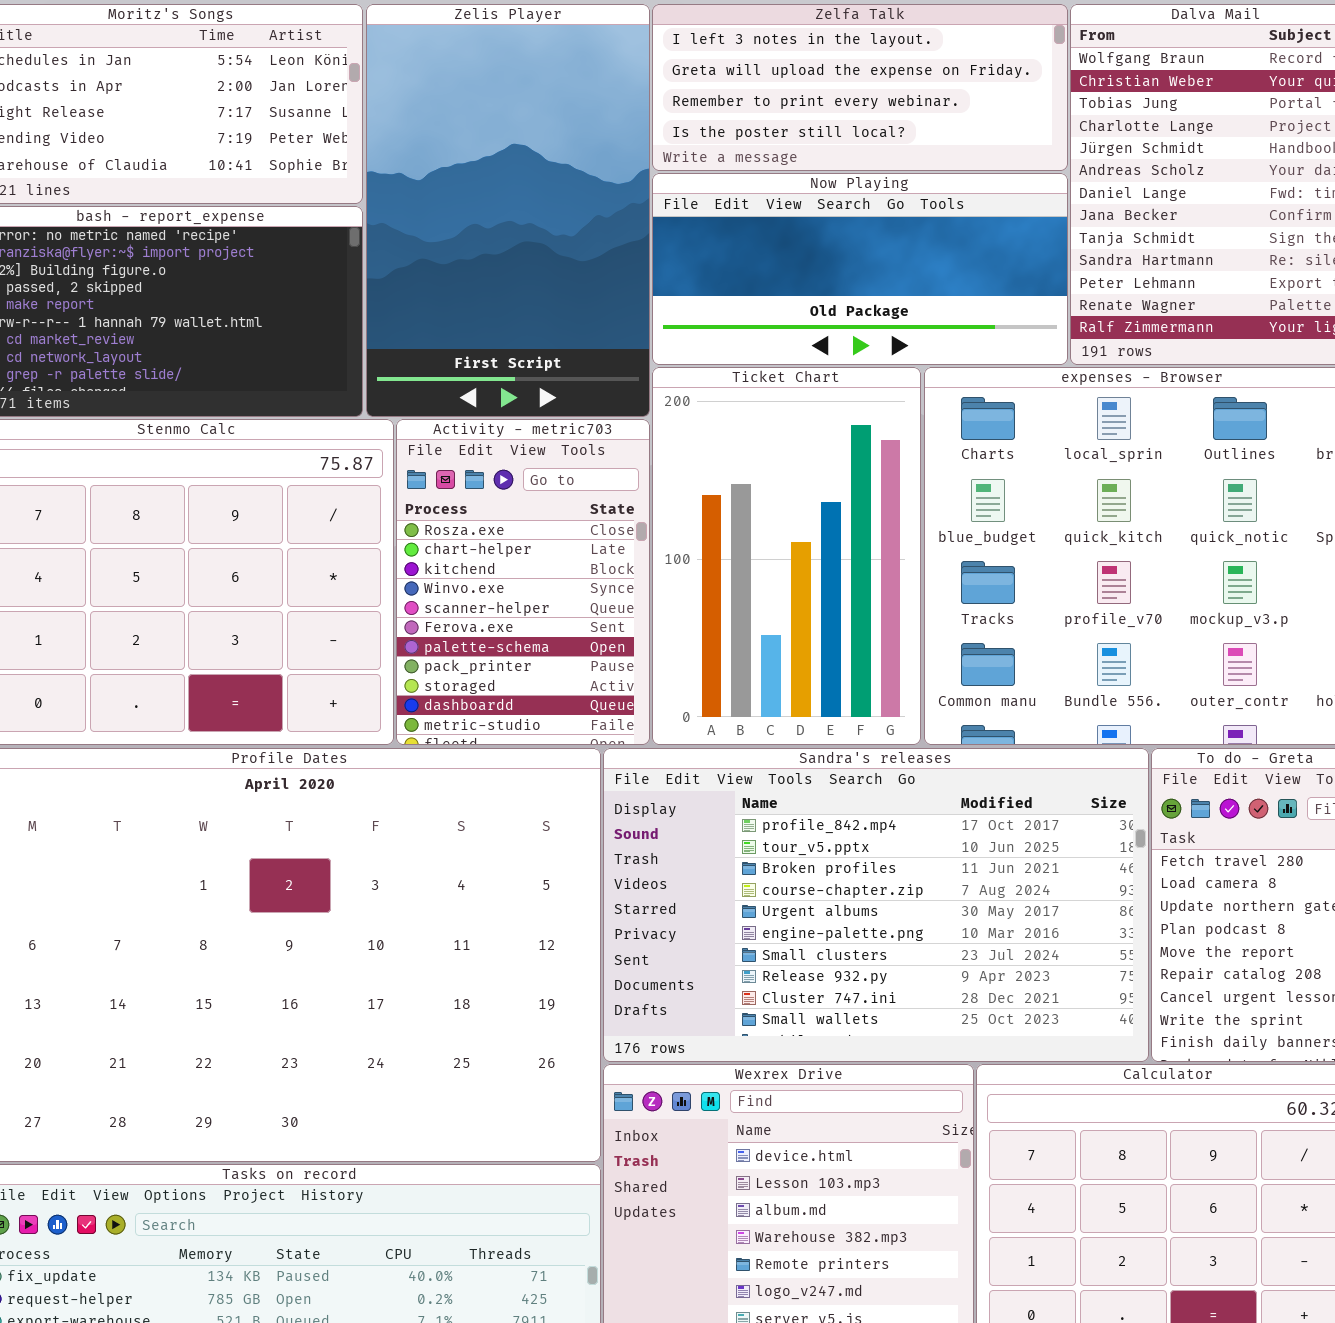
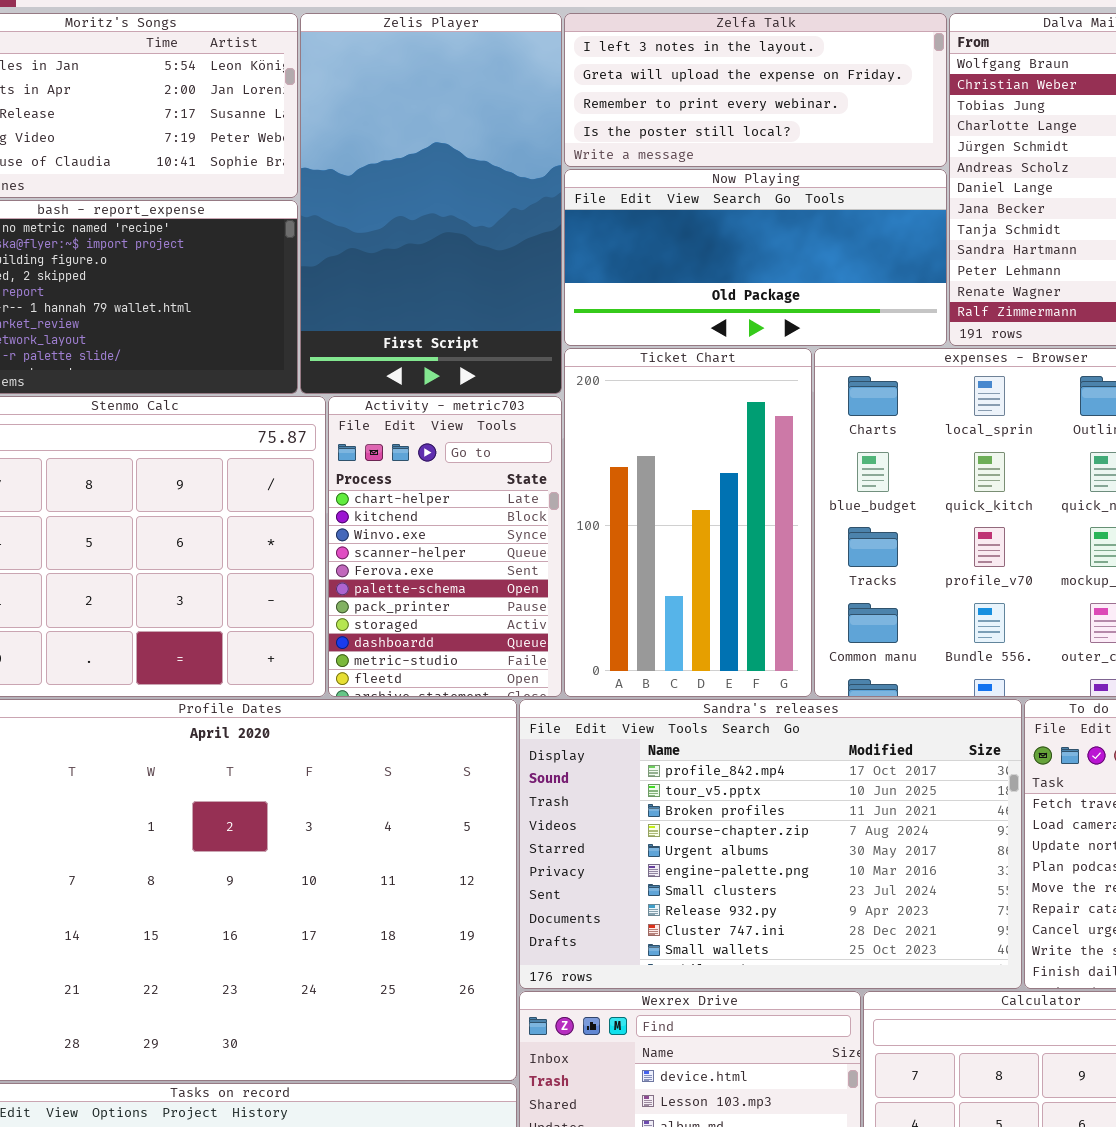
Activity - metric703: [396,419,650,745] -> [328,396,562,697], scrolled down 1 row

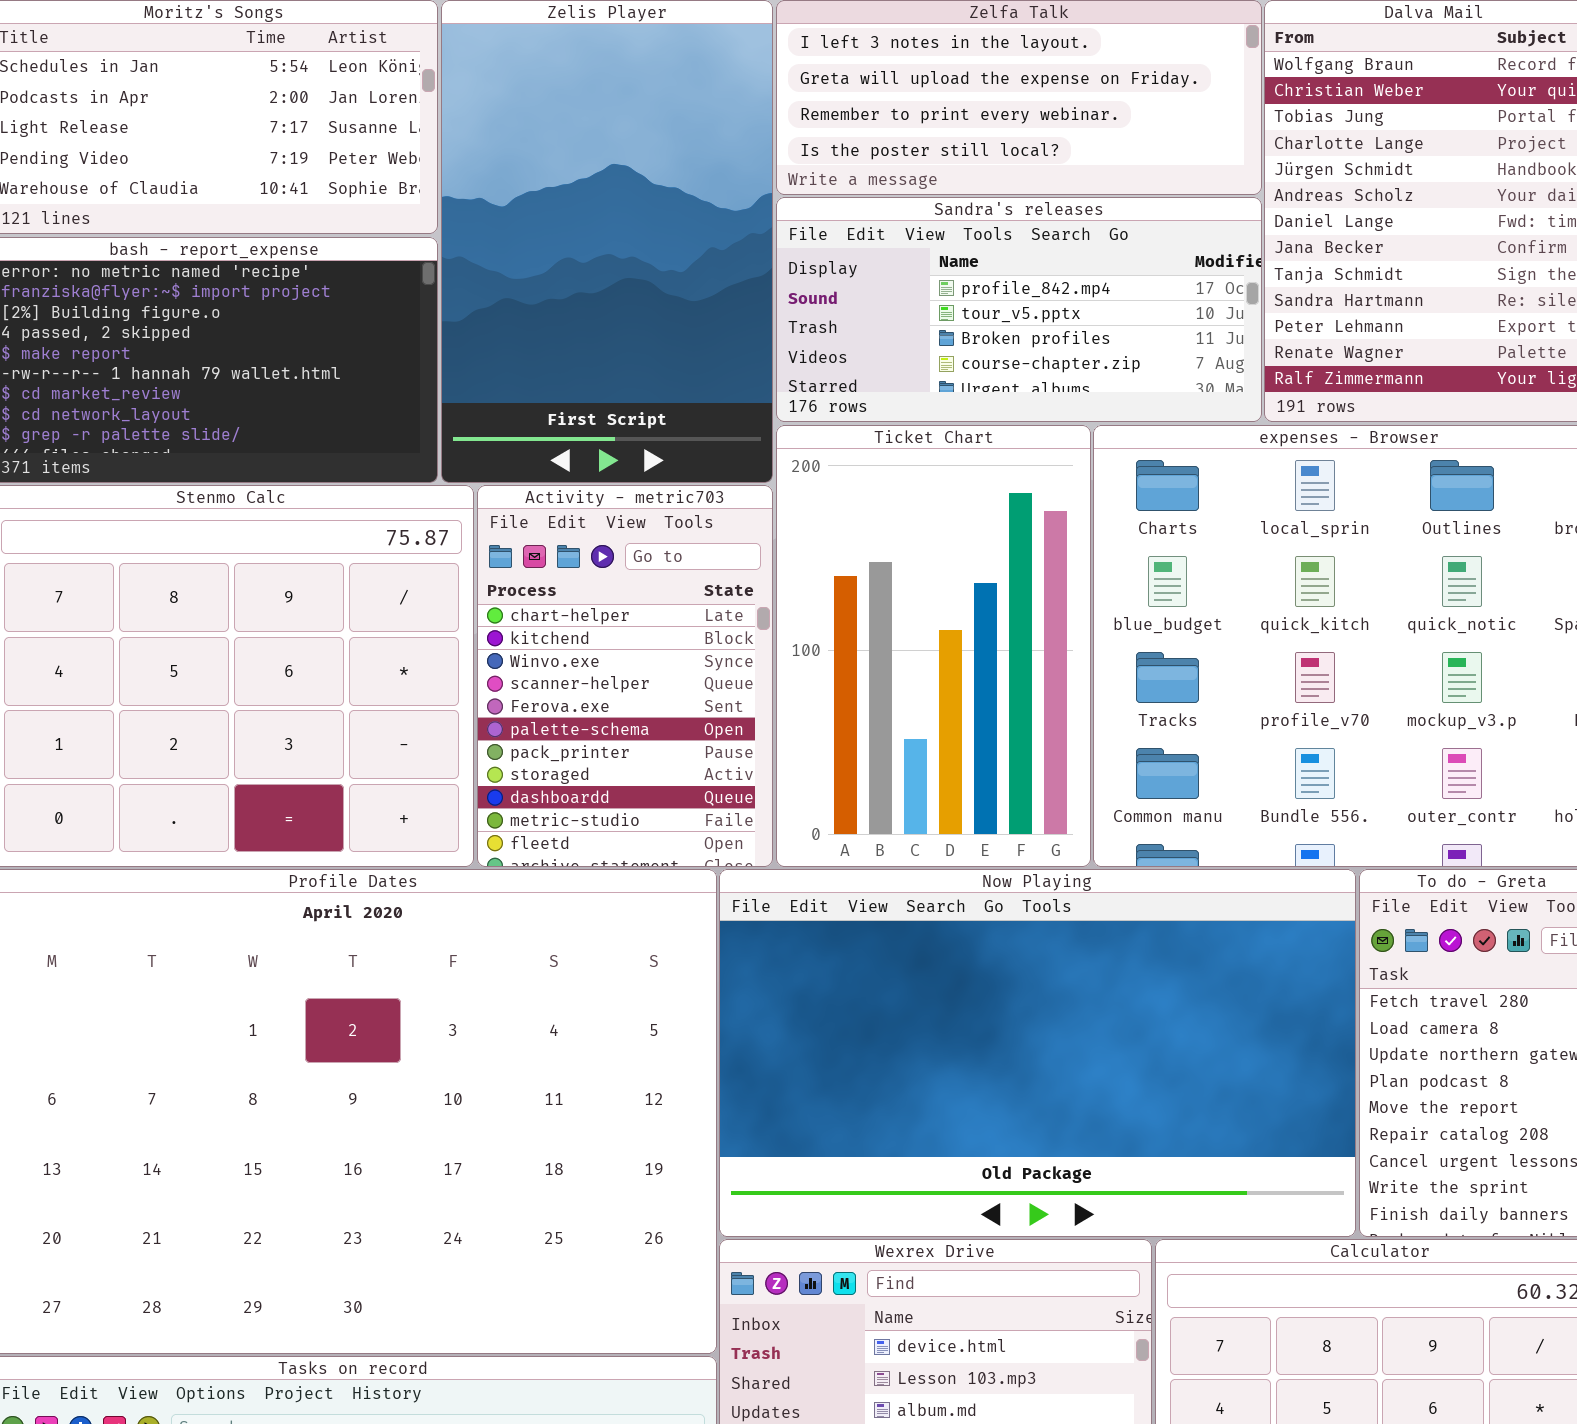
Now Playing: [564,169,947,346] -> [719,869,1356,1237], moved, resized
Sandra's releases: [519,699,1022,989] -> [776,197,1262,422], moved, resized

